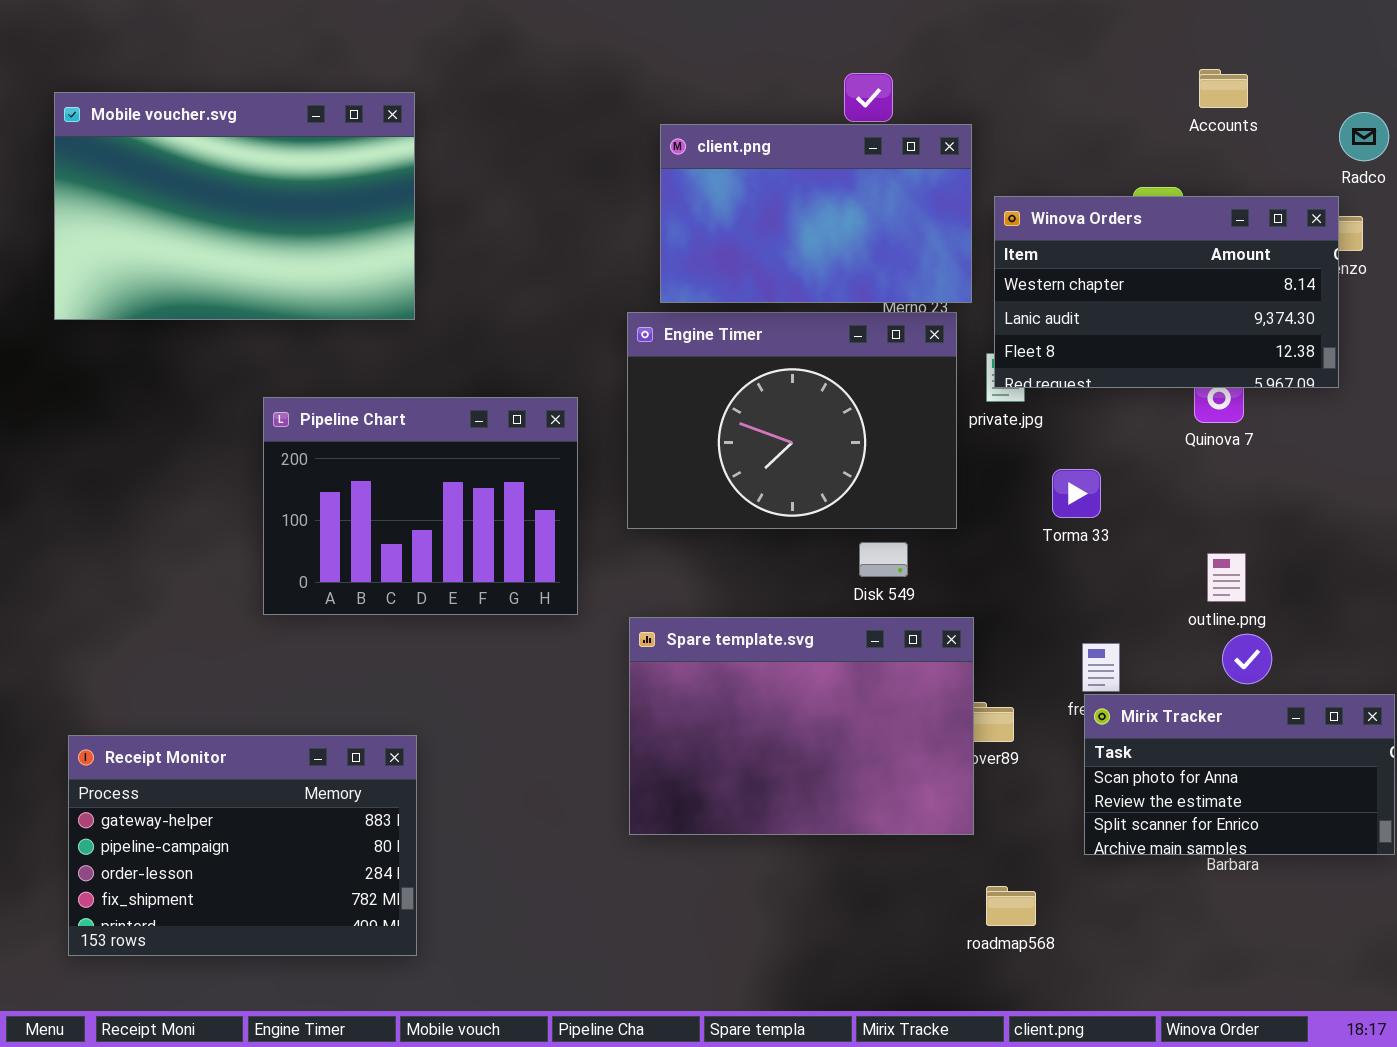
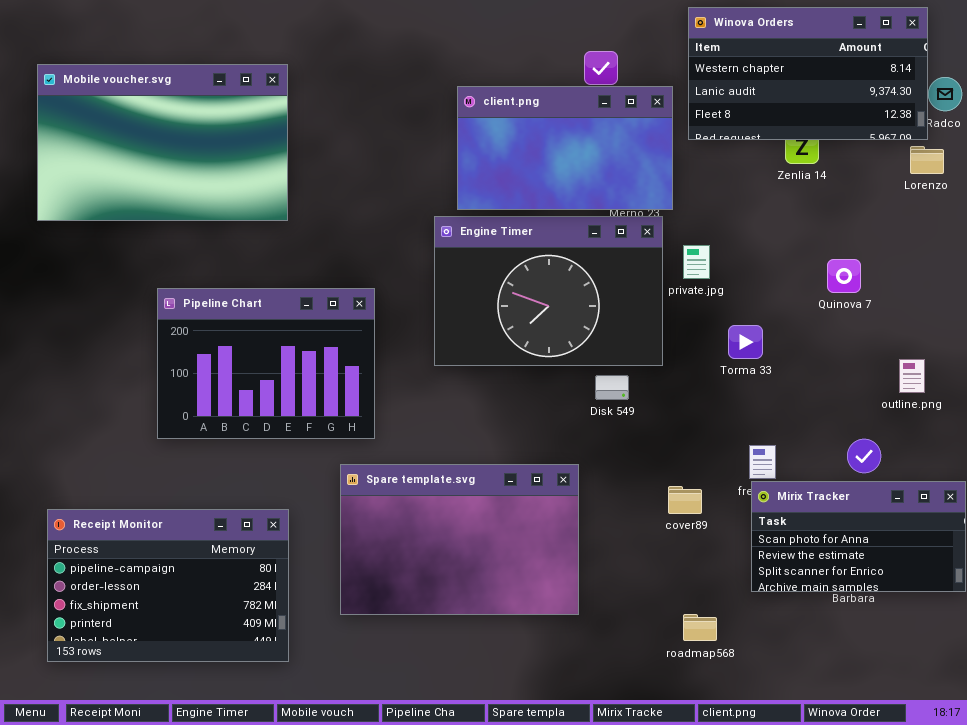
Winova Orders: [994,196,1339,388] -> [688,7,928,140], moved
Pipeline Chart: [263,397,578,615] -> [157,288,375,439], moved
outline.png: [1207,553,1246,602] -> [899,359,925,393], moved
Spare template.svg: [629,617,974,835] -> [340,464,579,615], moved
Receipt Monitor: [68,735,417,956] -> [47,509,289,662], scrolled down 1 row

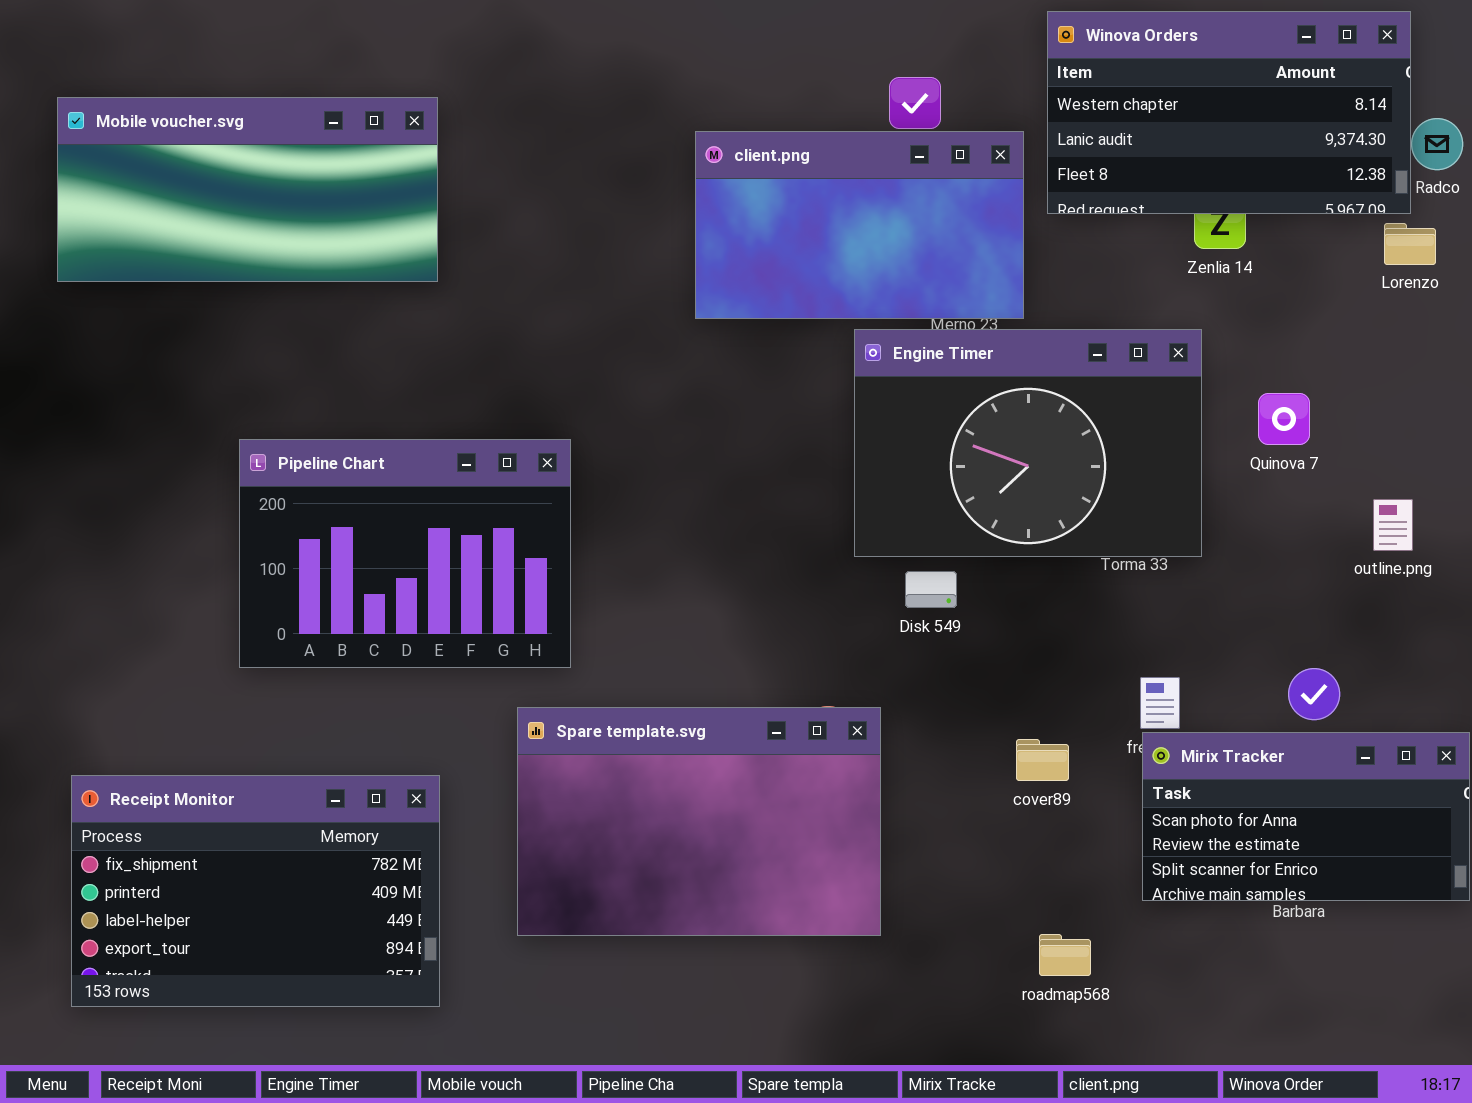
Mobile voucher.svg: [37,64,288,221] -> [57,97,438,282], resized
Engine Timer: [434,216,663,366] -> [854,329,1202,557], moved
outline.png: [899,359,925,393] -> [1373,499,1413,551], moved
Receipt Monitor: [47,509,289,662] -> [71,775,440,1007], scrolled down 2 rows

